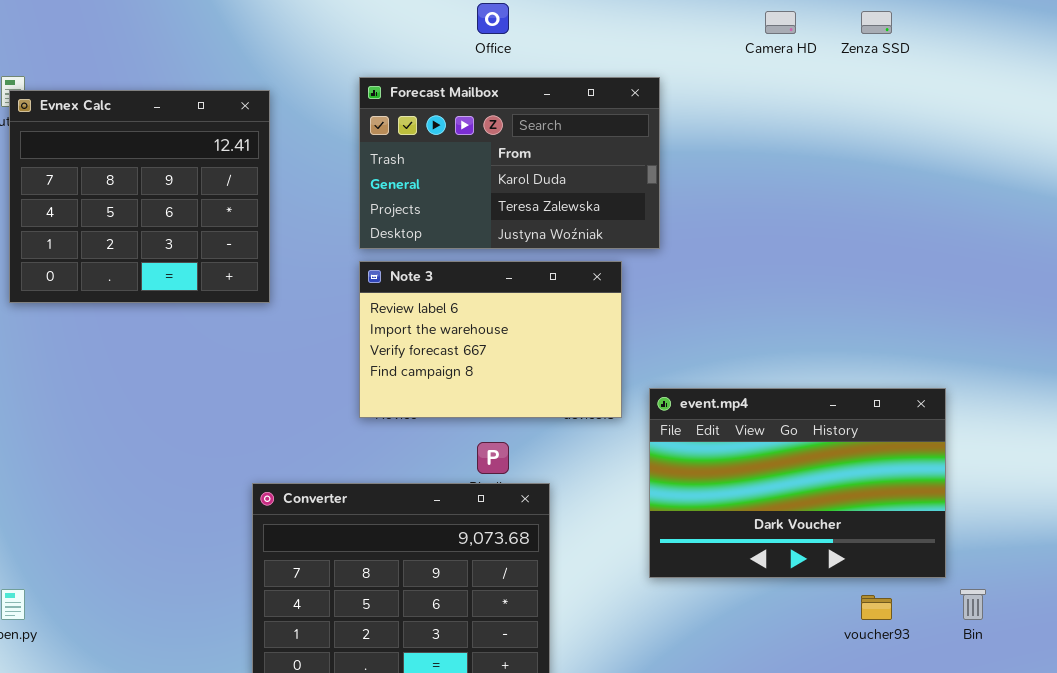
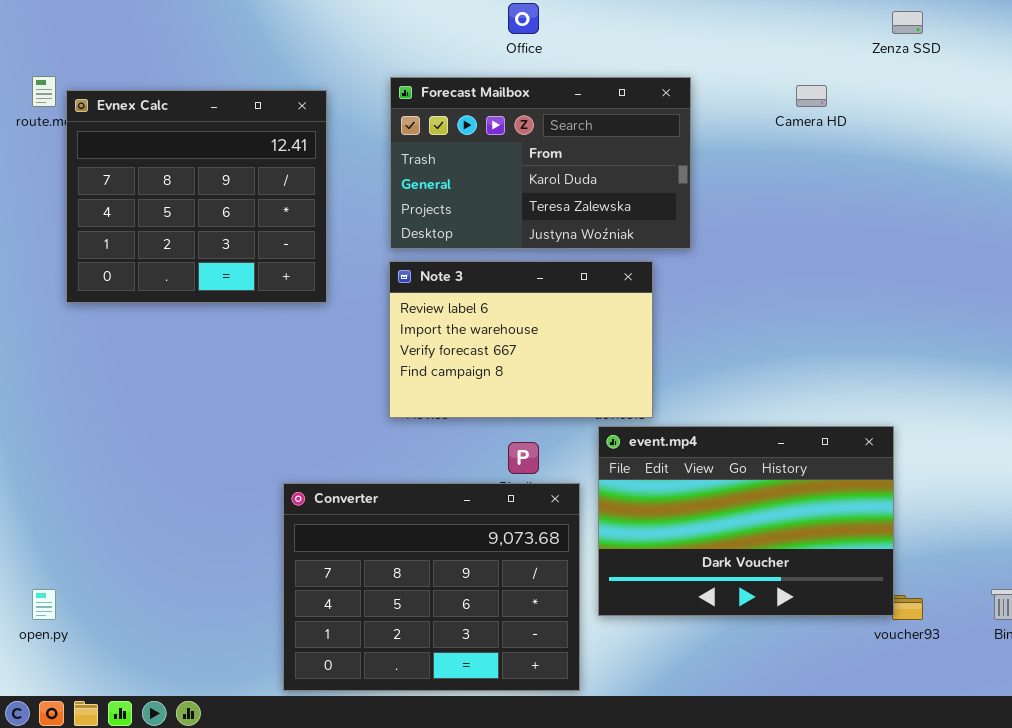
Camera HD: [765,11,796,34] -> [796,85,827,107], moved
Evnex Calc: [9,90,270,303] -> [66,90,327,303], moved
event.mp4: [649,388,946,578] -> [598,426,894,616], moved

